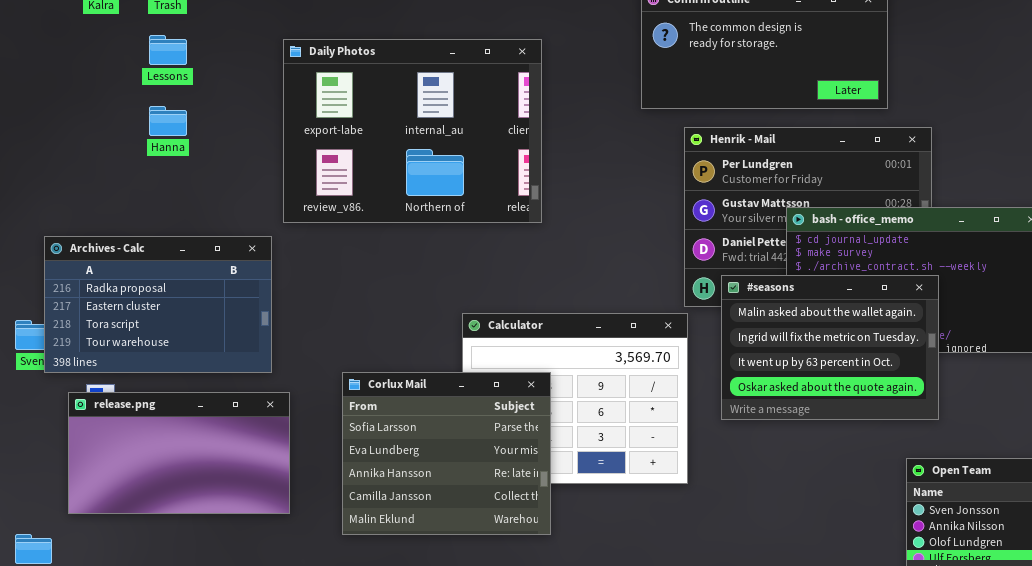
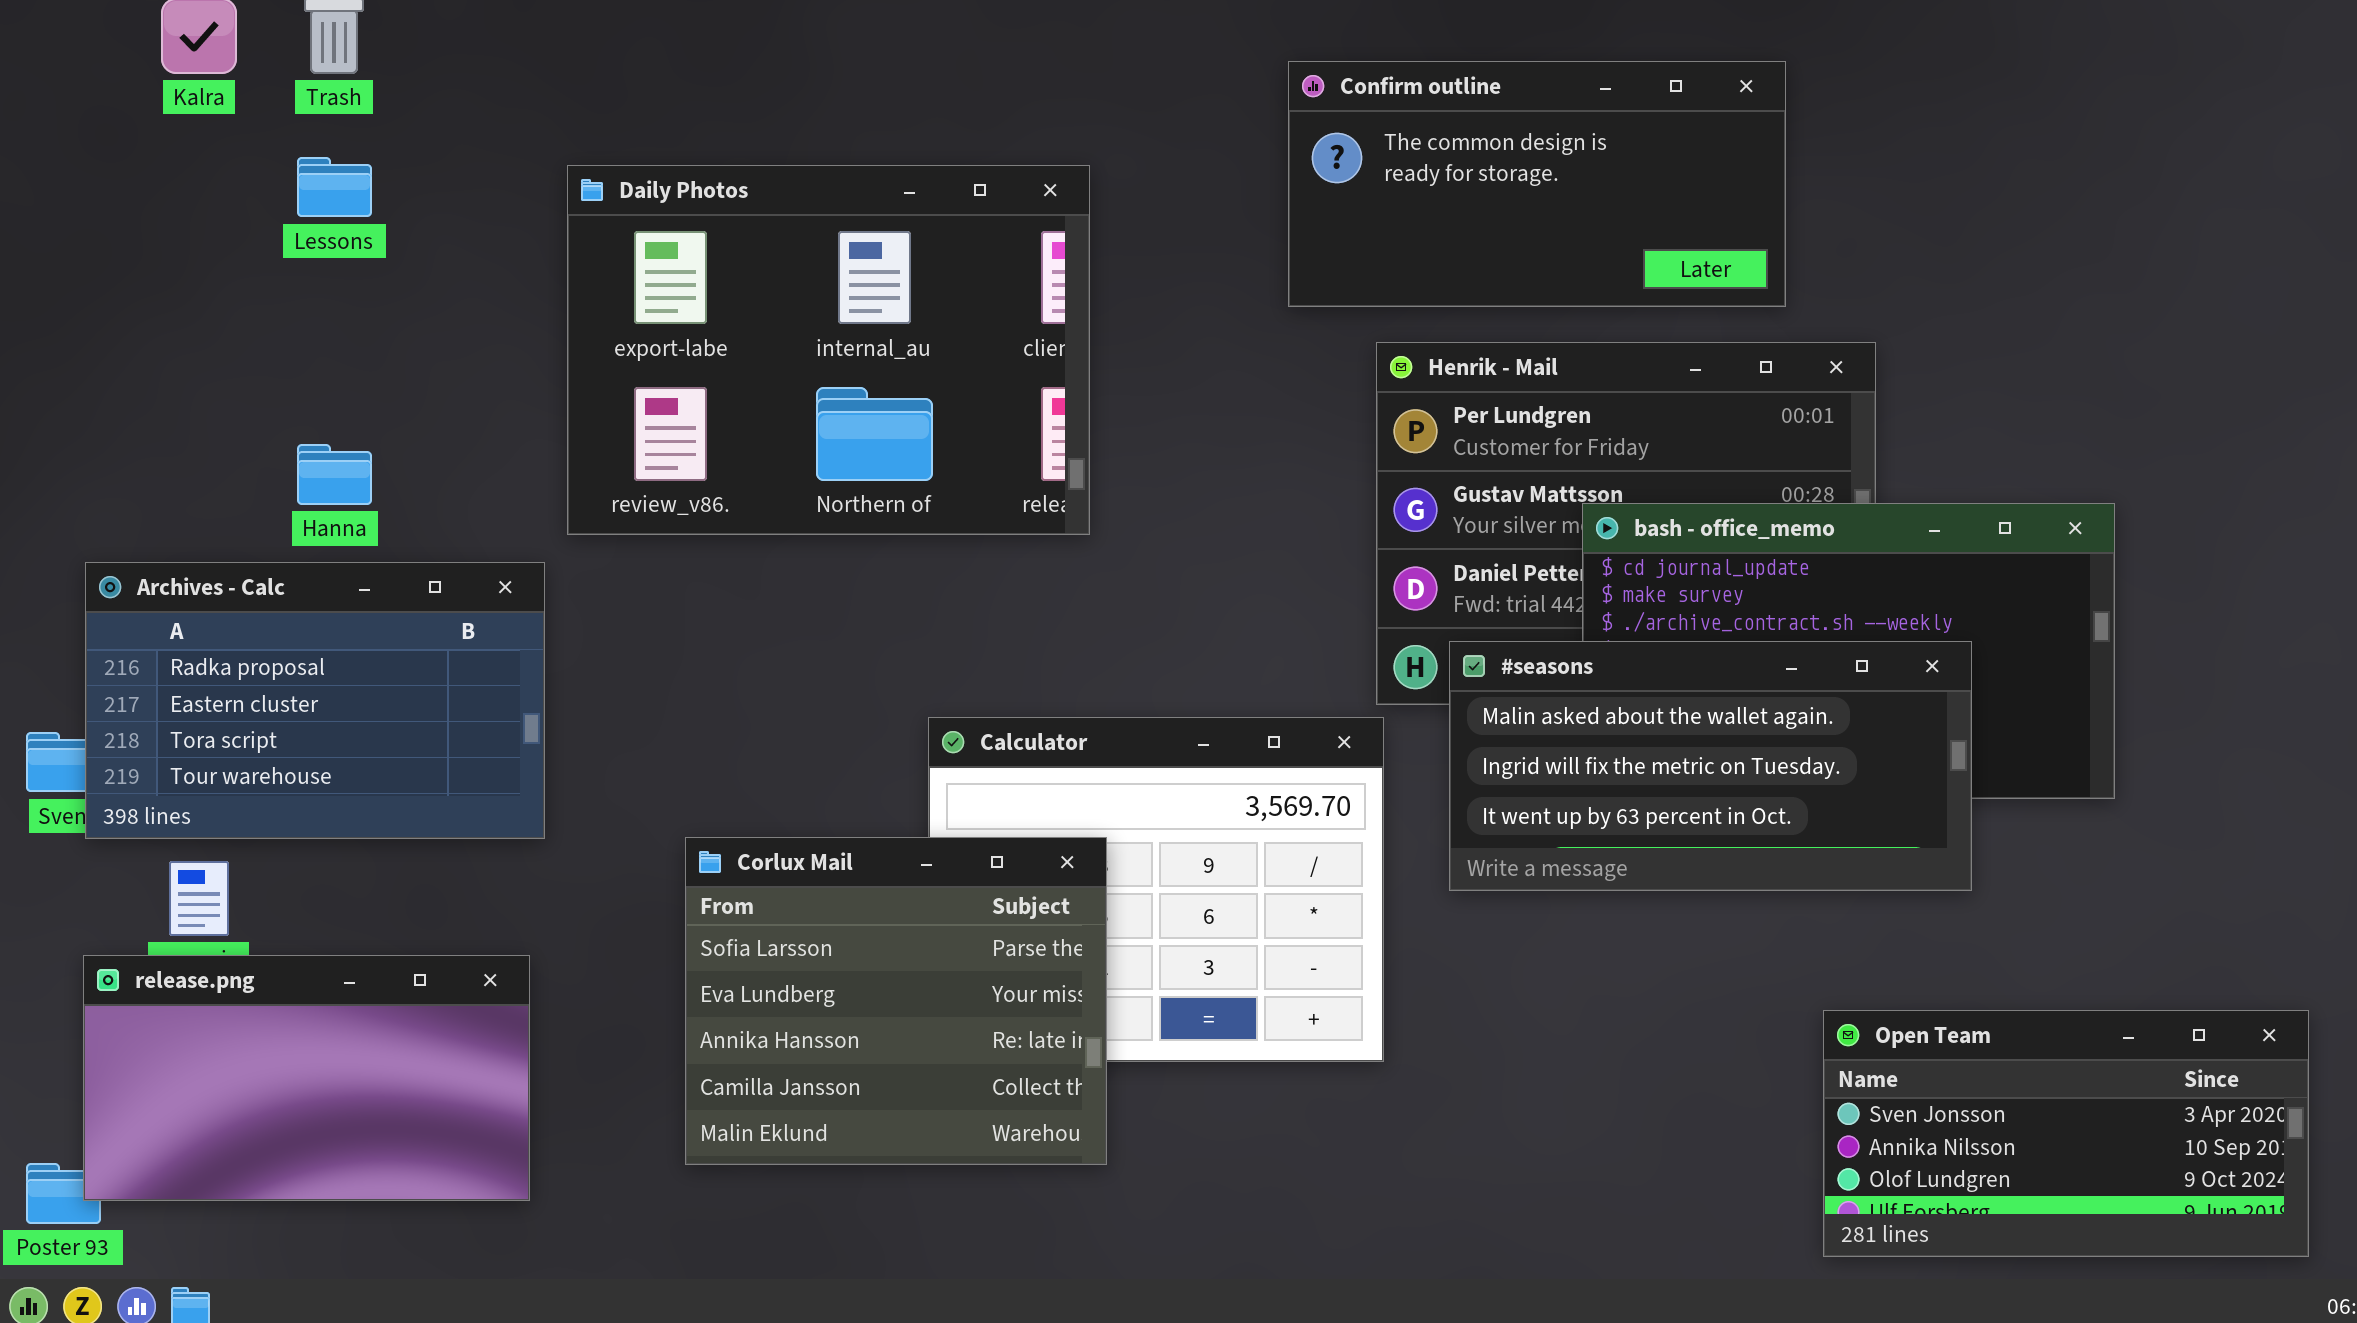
Hanna: [149,106,187,136] -> [297,444,372,505], moved
#seasons: [721,275,939,420] -> [1449,641,1972,891], resized
release.png: [68,392,290,514] -> [83,955,530,1201], moved

